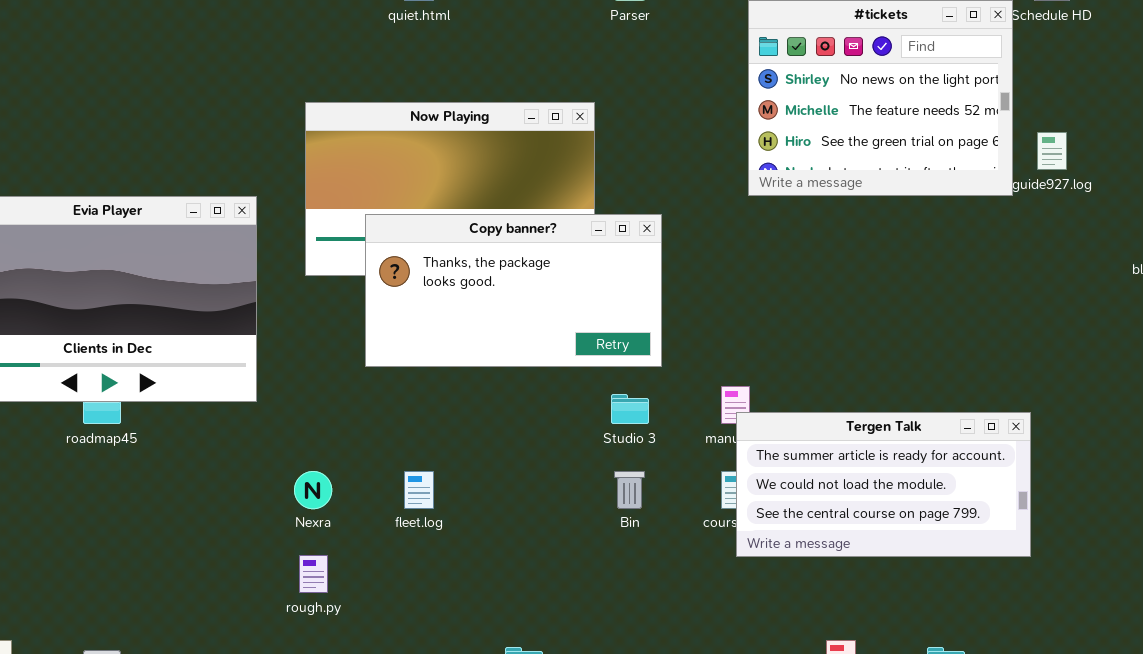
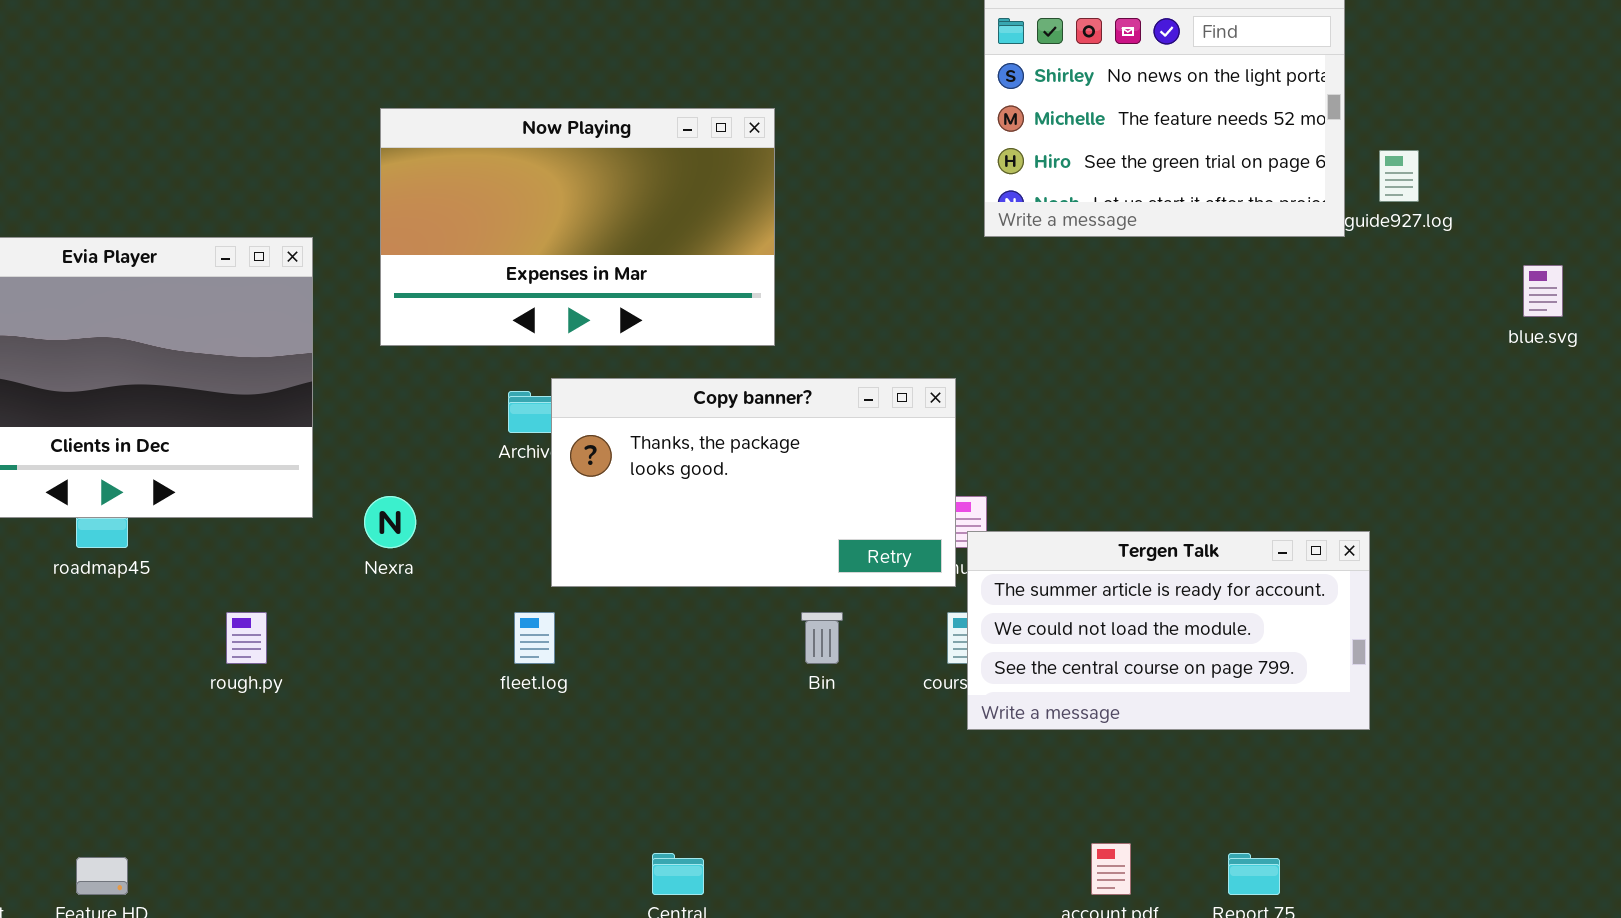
Copy banner?: [365,214,662,367] -> [551,378,956,587], moved
Nexra: [294,471,332,509] -> [364,496,416,548], moved
rough.py: [299,555,328,593] -> [226,612,267,664], moved

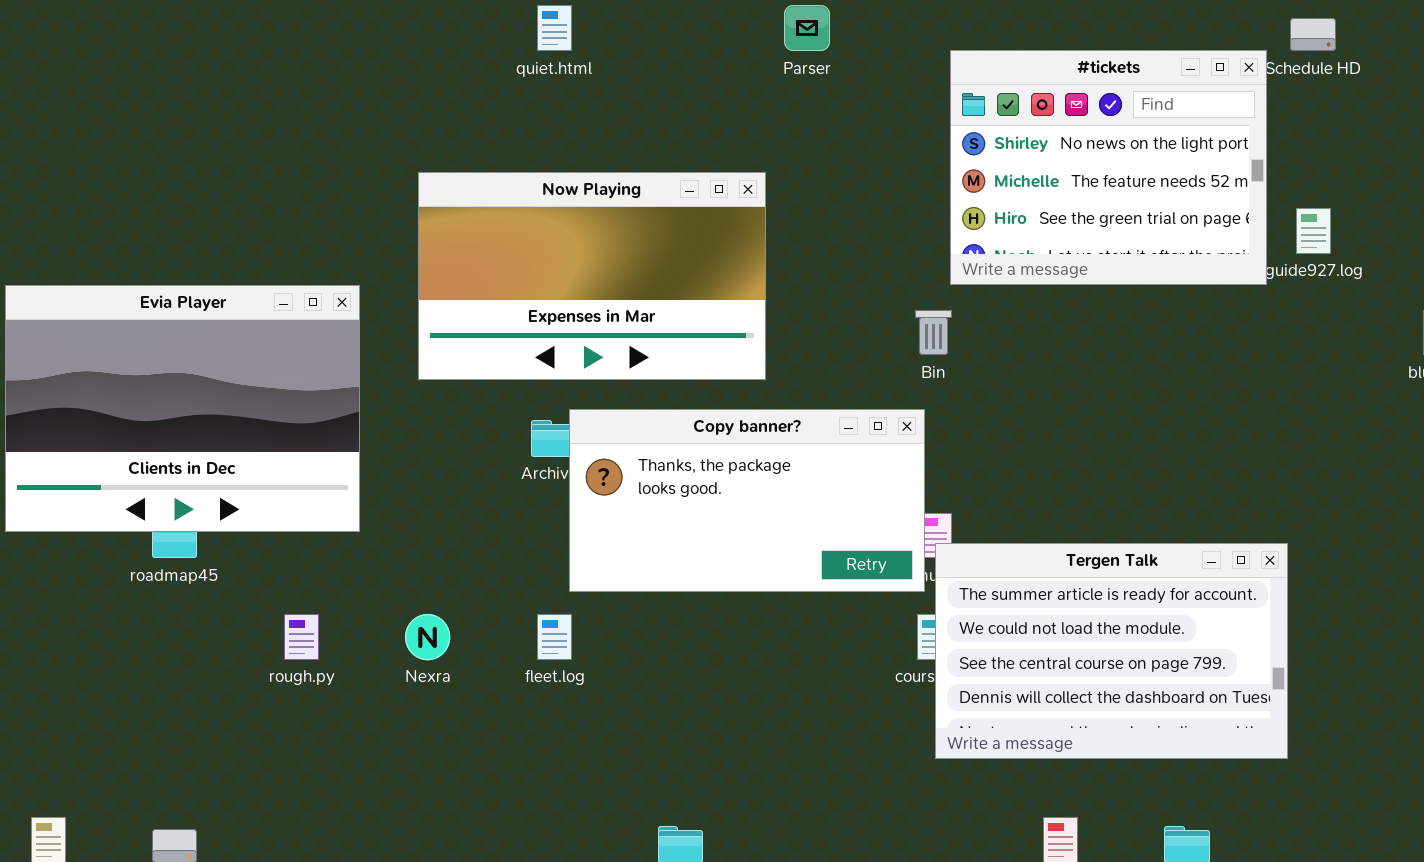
Nexra: [364,496,416,548] -> [405,614,450,660], moved
Tergen Talk: [967,531,1370,730] -> [935,543,1288,759], resized
Bin: [801,612,843,664] -> [915,310,952,355], moved

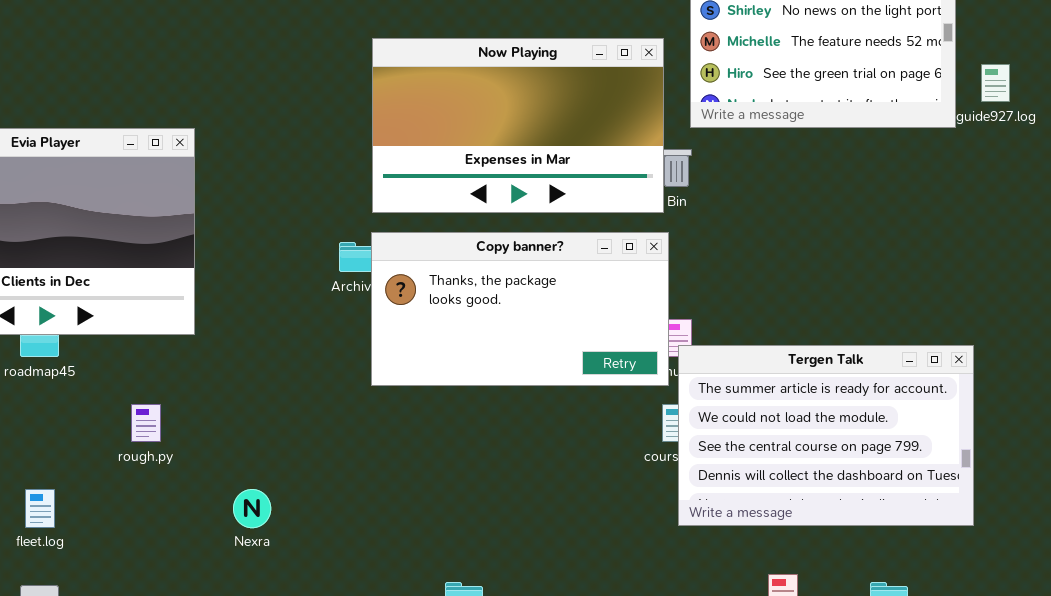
Now Playing: [418,172,766,380] -> [372,38,664,213], moved
Nexra: [405,614,450,660] -> [233,489,271,528], moved
fleet.log: [537,614,572,660] -> [25,489,55,528], moved

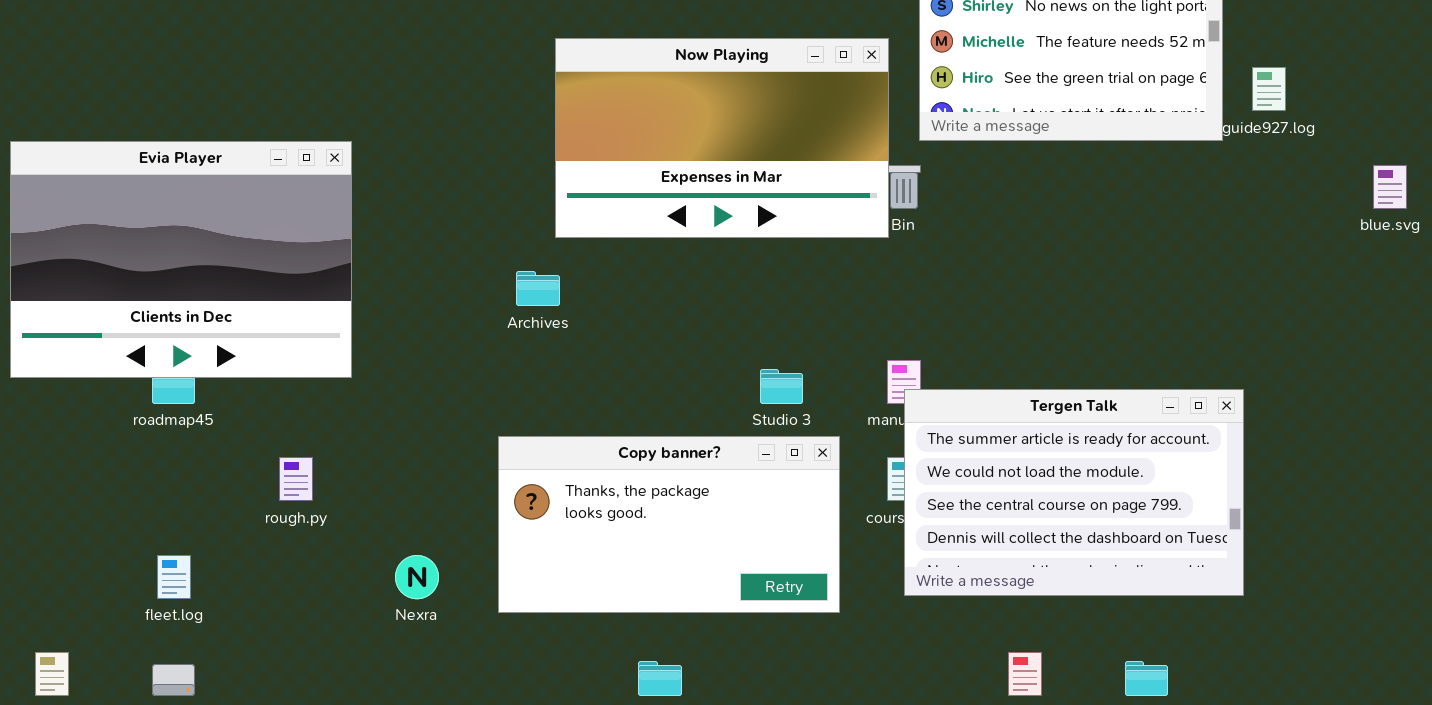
Copy banner?: [371,232,669,386] -> [498,436,840,613], moved

